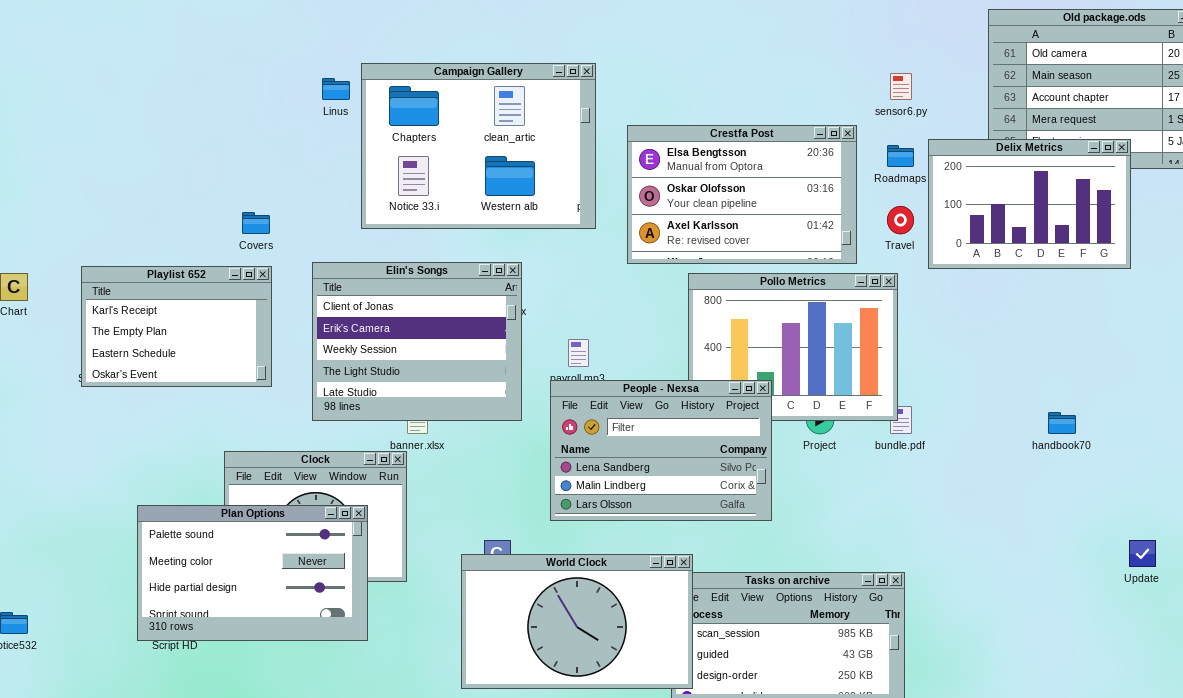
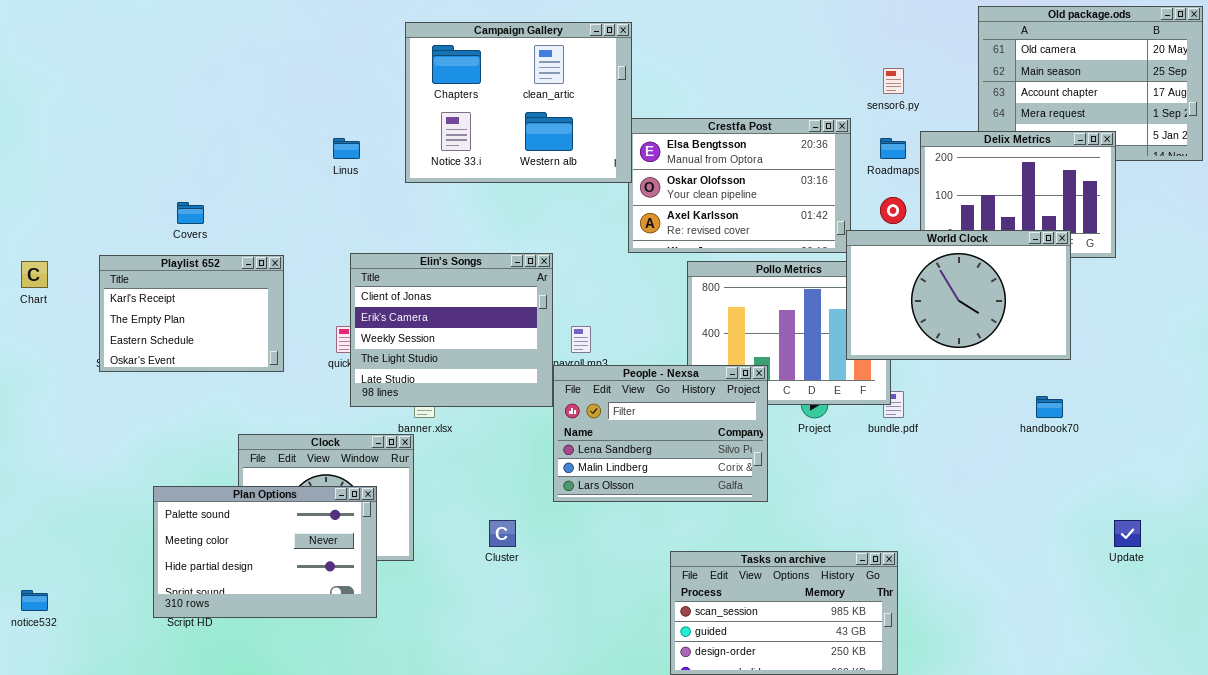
Campaign Gallery: [361,63,596,229] -> [405,22,632,183], moved
Linus: [322,78,350,100] -> [333,138,360,159], moved
Covers: [242,212,270,234] -> [177,202,204,224], moved
Elin's Songs: [312,262,522,421] -> [350,253,553,407], moved
World Clock: [461,554,693,689] -> [846,230,1071,360], moved

